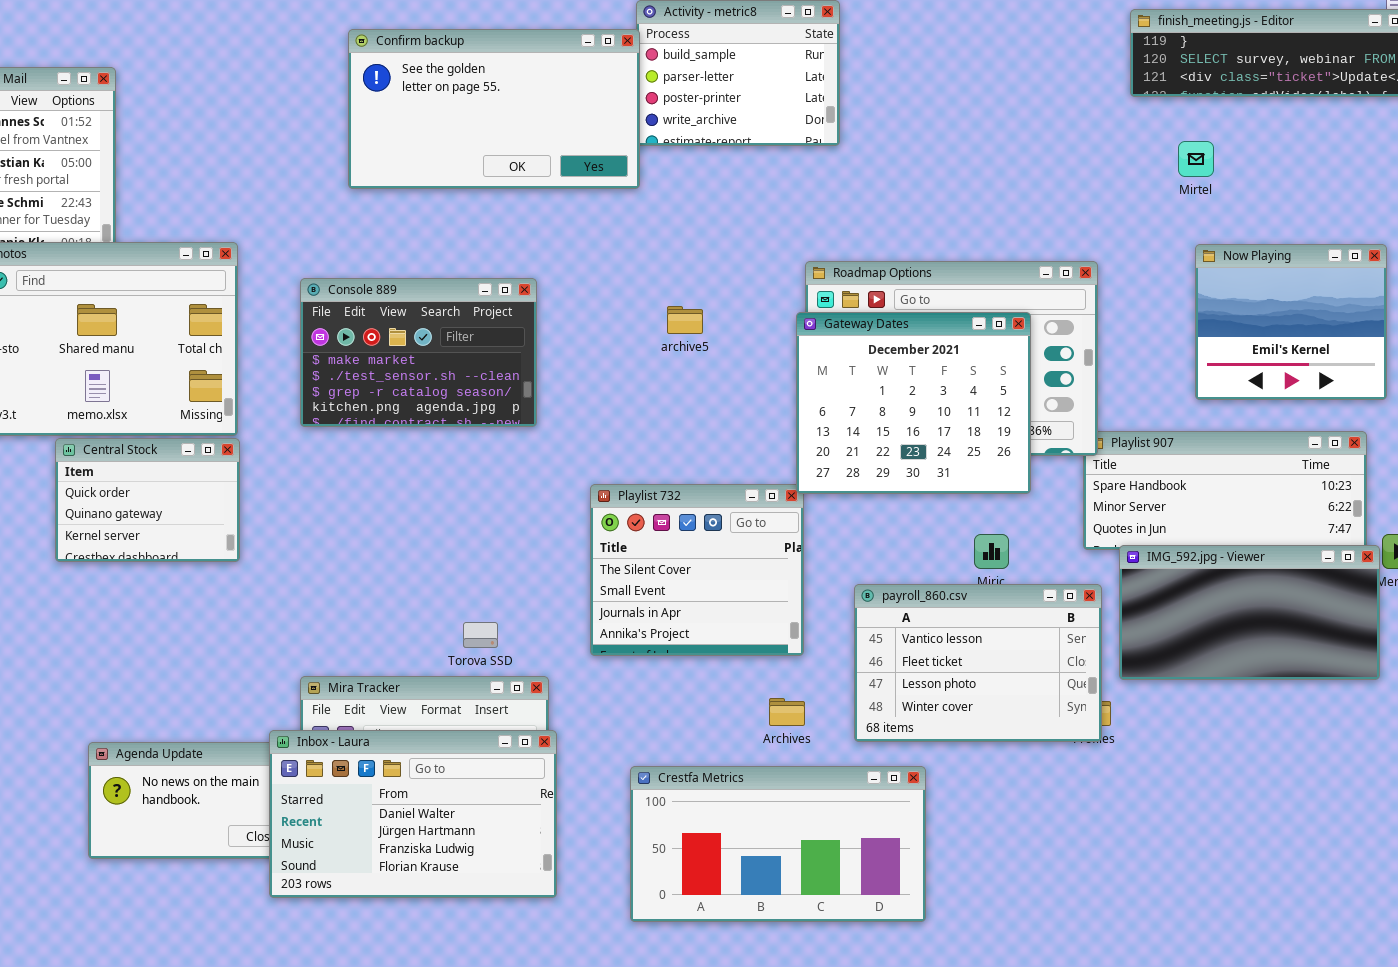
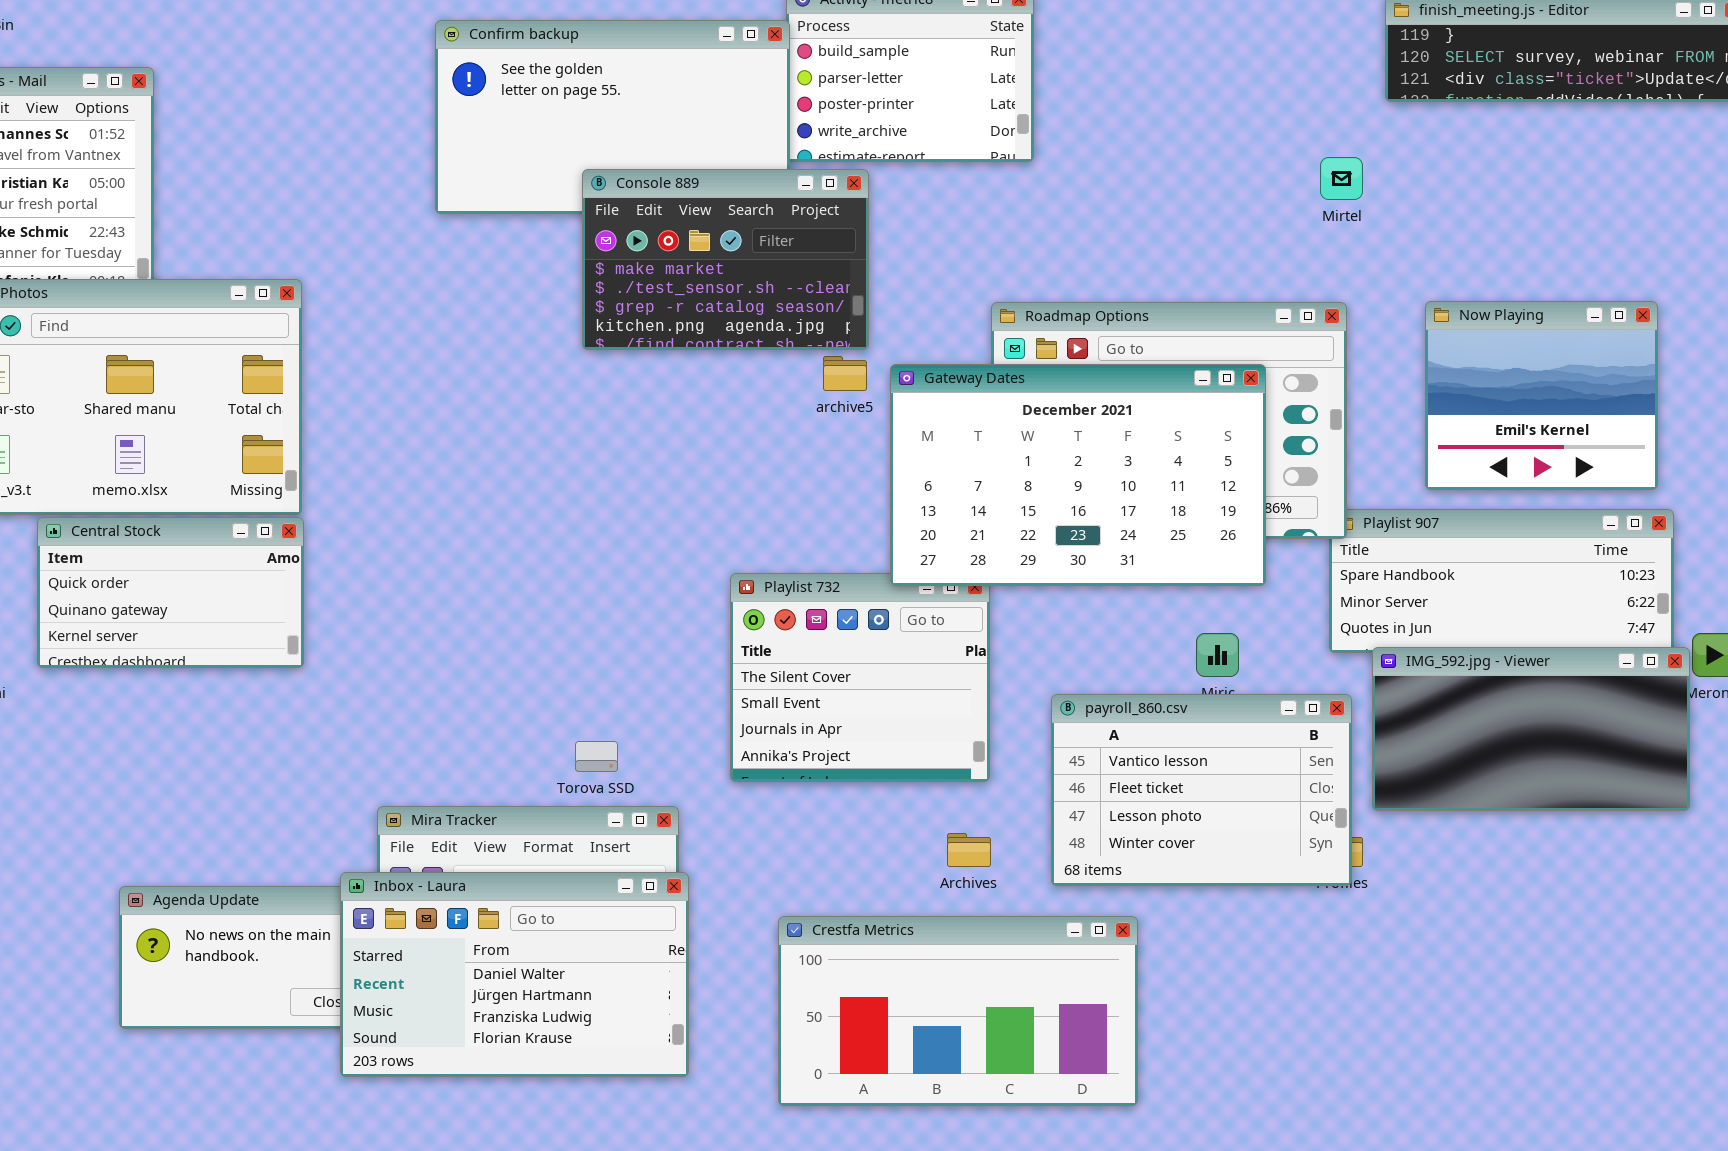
Mirtel: [1178,141,1214,177] -> [1320,157,1363,200], moved
Now Playing: [1195,244,1387,400] -> [1425,301,1658,490], moved
Console 889: [300,278,537,427] -> [582,169,869,350], moved
Gateway Dates: [796,312,1031,494] -> [890,364,1266,586], resized
Central Stock: [55,438,240,562] -> [37,517,304,668], resized

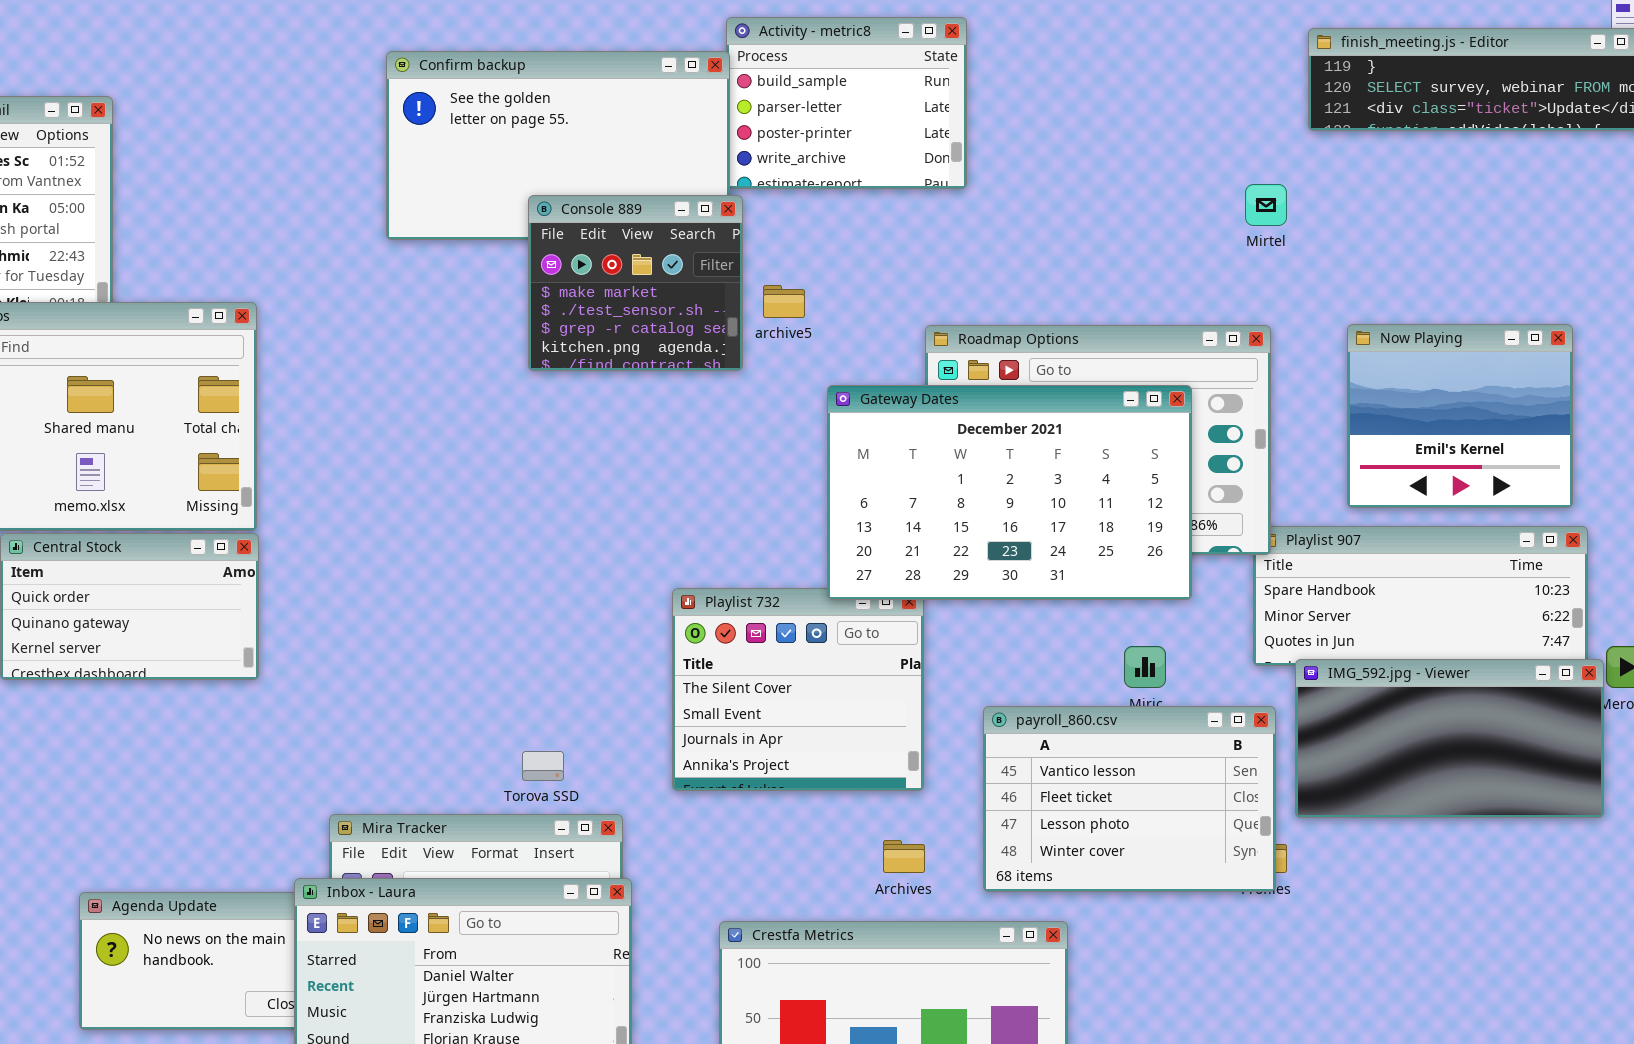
Console 889: [582,169,869,350] -> [528,195,743,371], resized
archive5: [823,356,867,391] -> [763,285,805,318], moved

